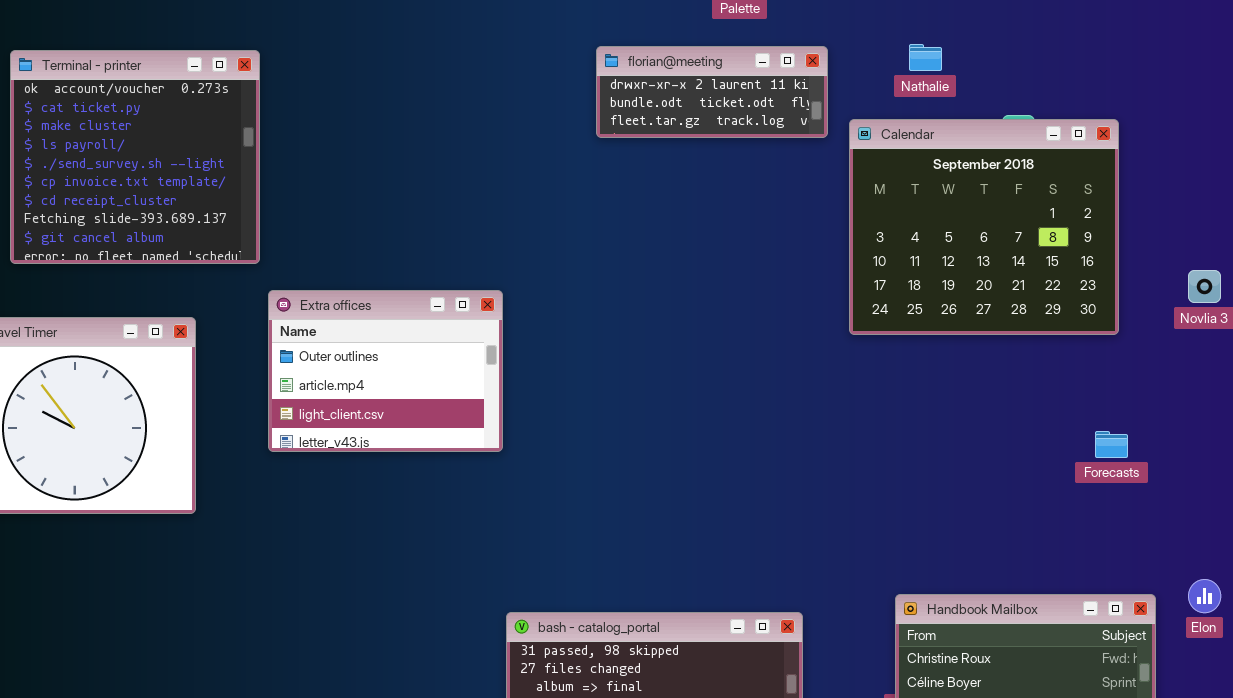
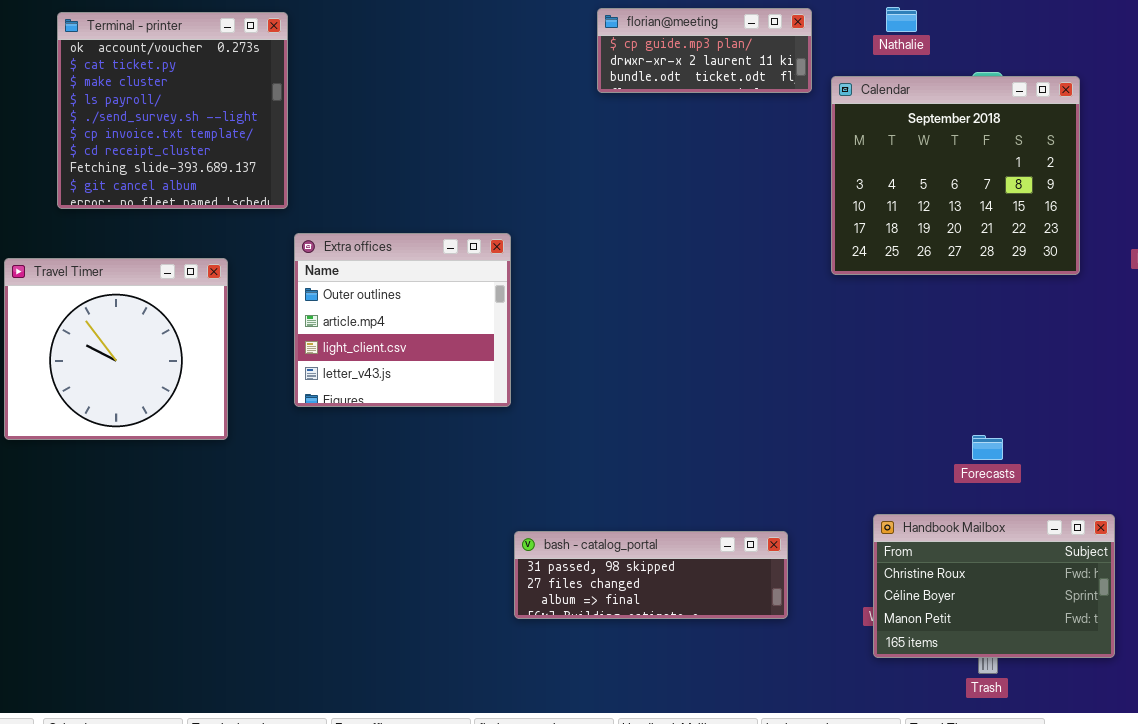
florian@meeting: [596,46,828,138] -> [597,8,812,93], scrolled up 1 row
Extra offices: [268,290,503,452] -> [294,233,511,407], resized
Forecasts: [1095,431,1128,458] -> [972,435,1003,460], moved

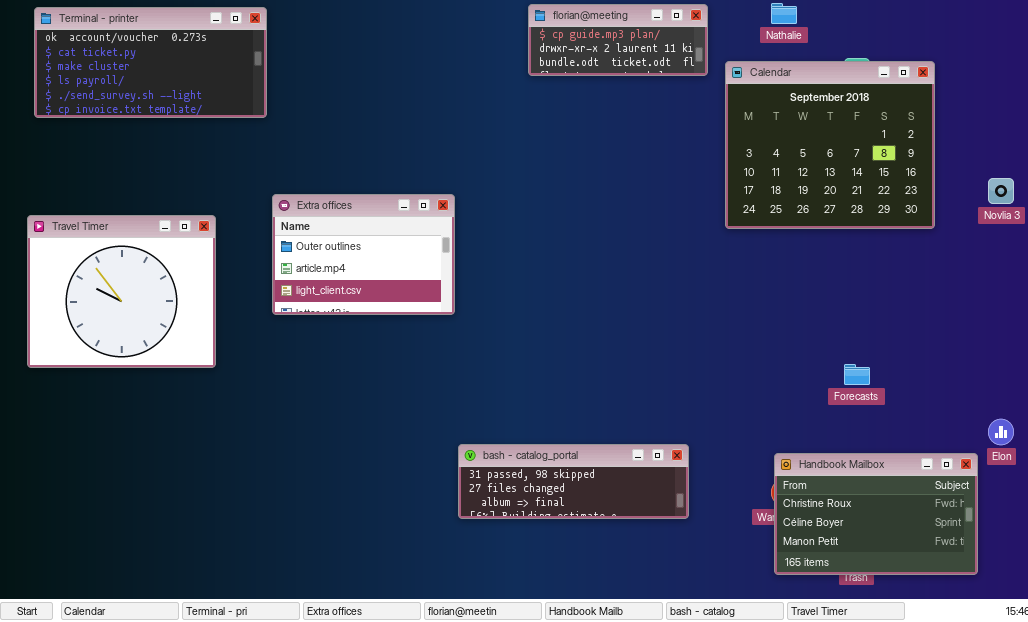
Terminal - printer: [57,12,288,209] -> [34,7,267,118], resized
Extra offices: [294,233,511,407] -> [272,194,455,315], resized
Handbook Mailbox: [873,514,1115,658] -> [774,453,978,575], moved

